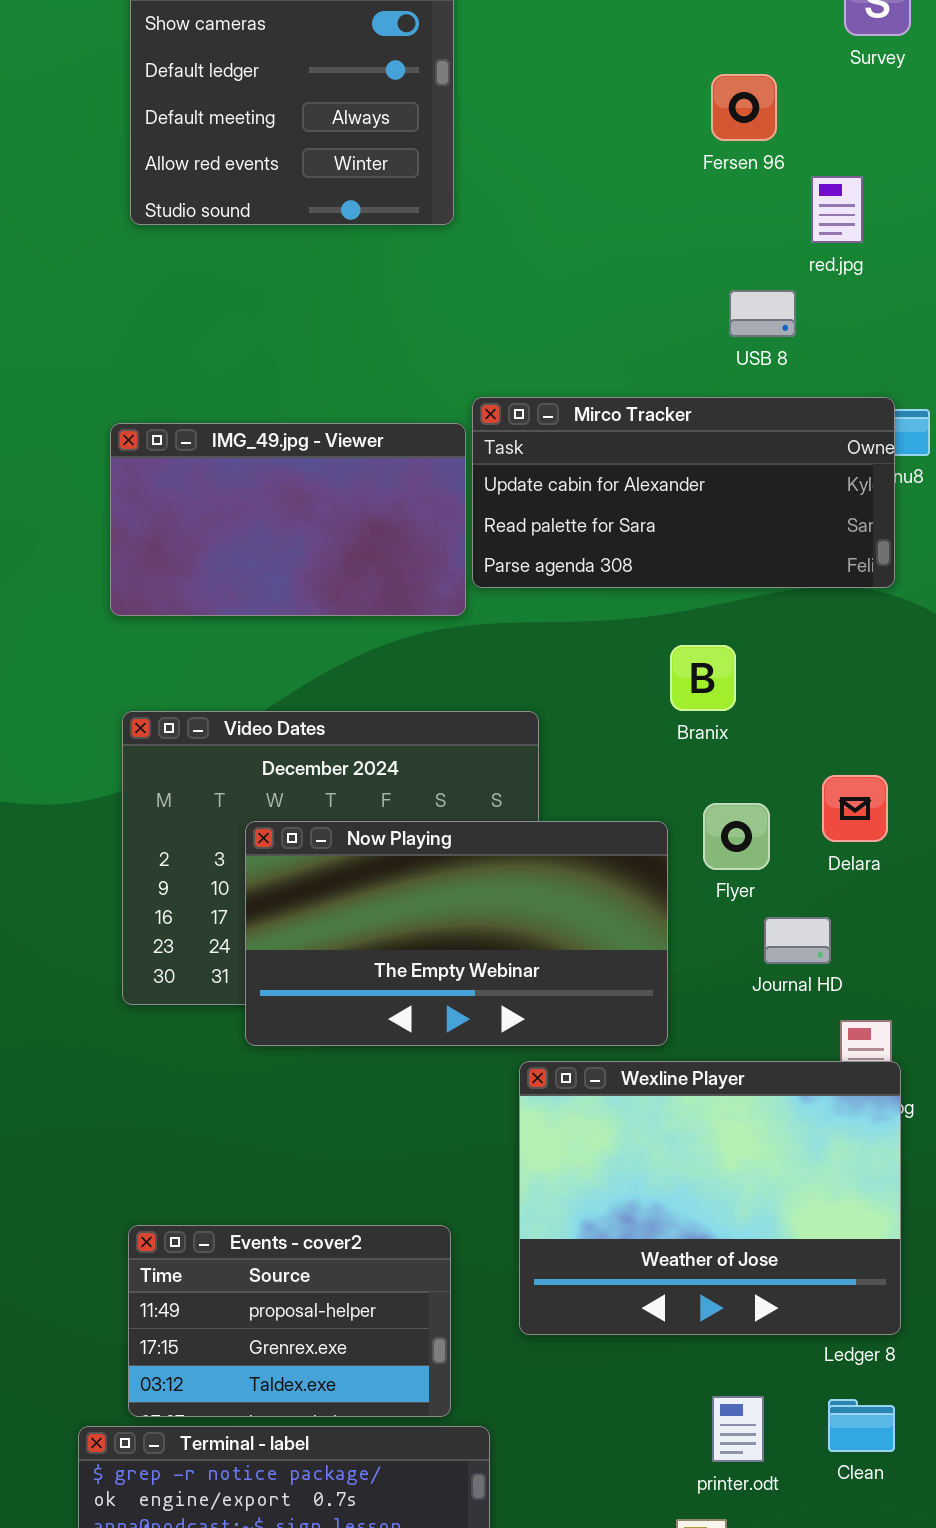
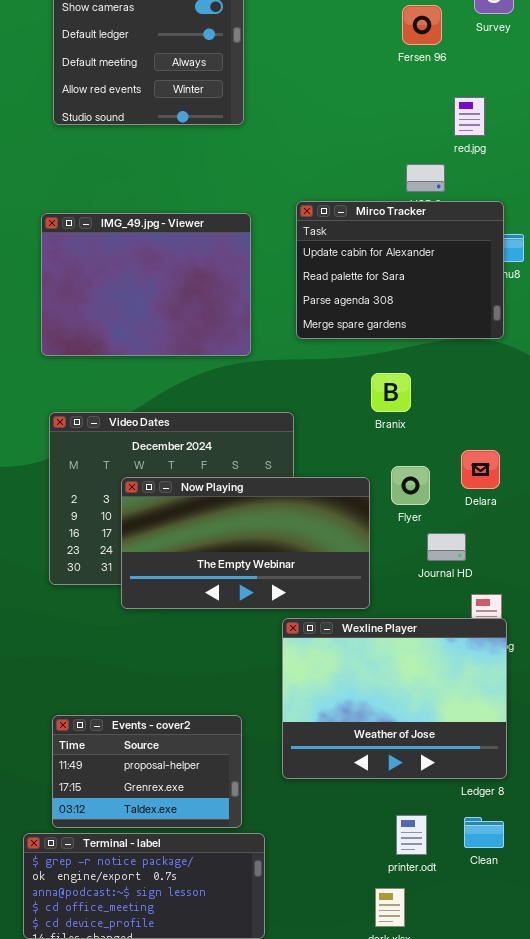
Fersen 96: [711,74,777,141] -> [402,5,442,45], moved
Mirco Tracker: [472,397,895,588] -> [296,201,504,339], resized
IMG_49.jpg - Viewer: [110,423,466,616] -> [41,213,251,356], resized

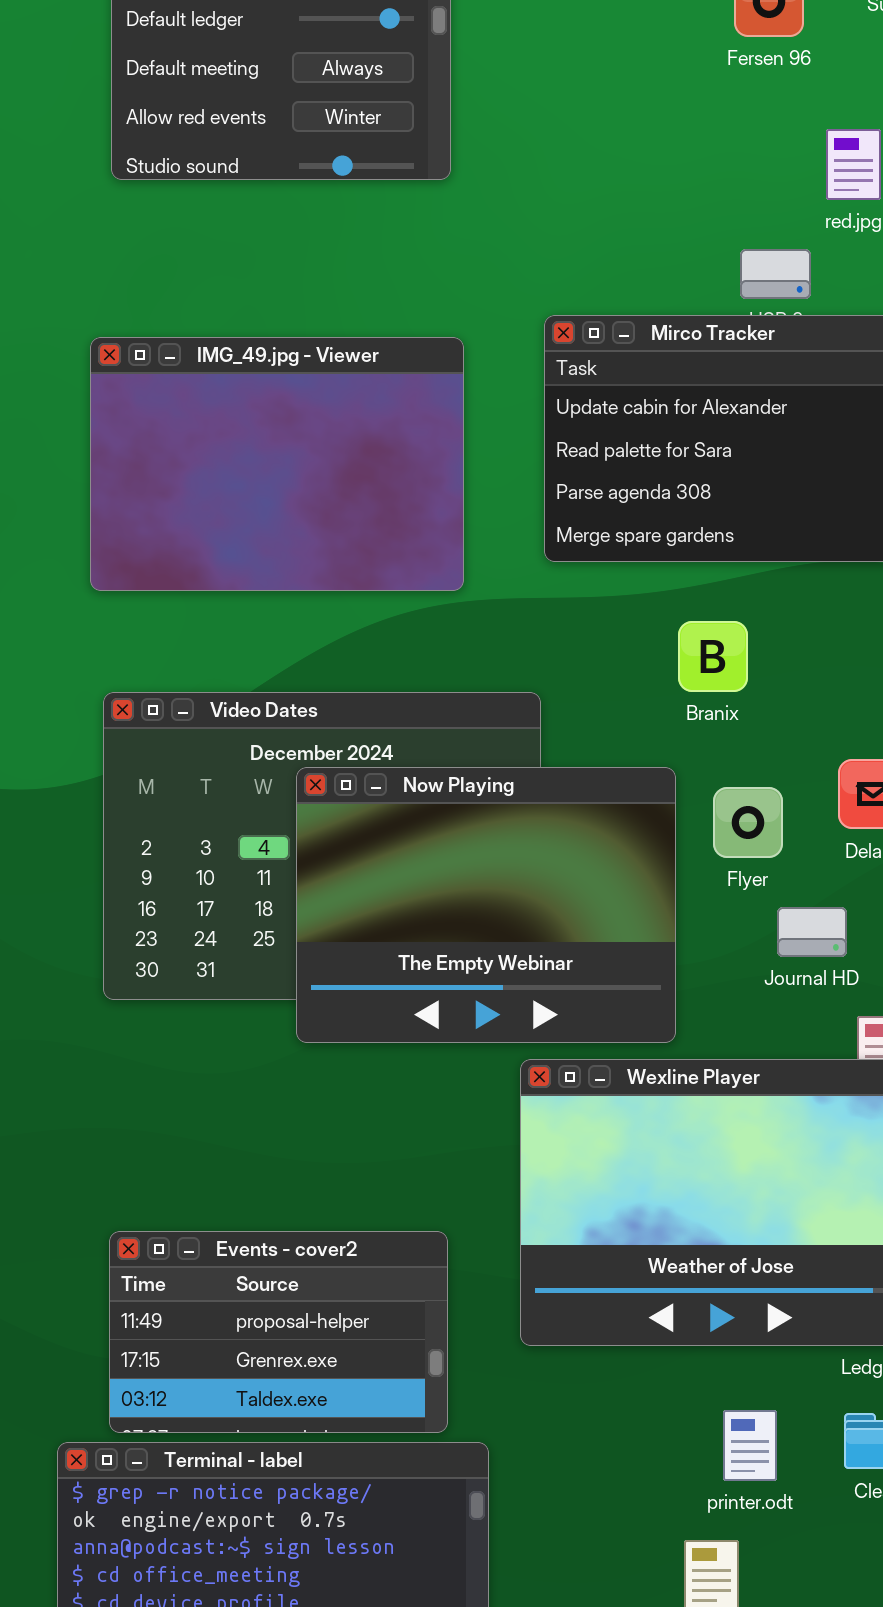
Now Playing: [121,477,370,609] -> [296,767,676,1043], resized

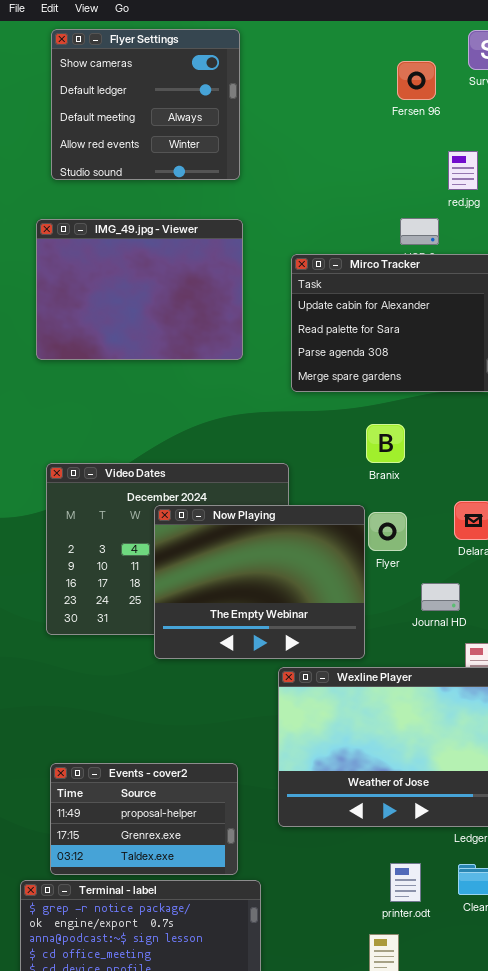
IMG_49.jpg - Viewer: [90,337,464,591] -> [36,219,243,360], moved
Flyer: [713,787,783,858] -> [368,512,407,551], moved

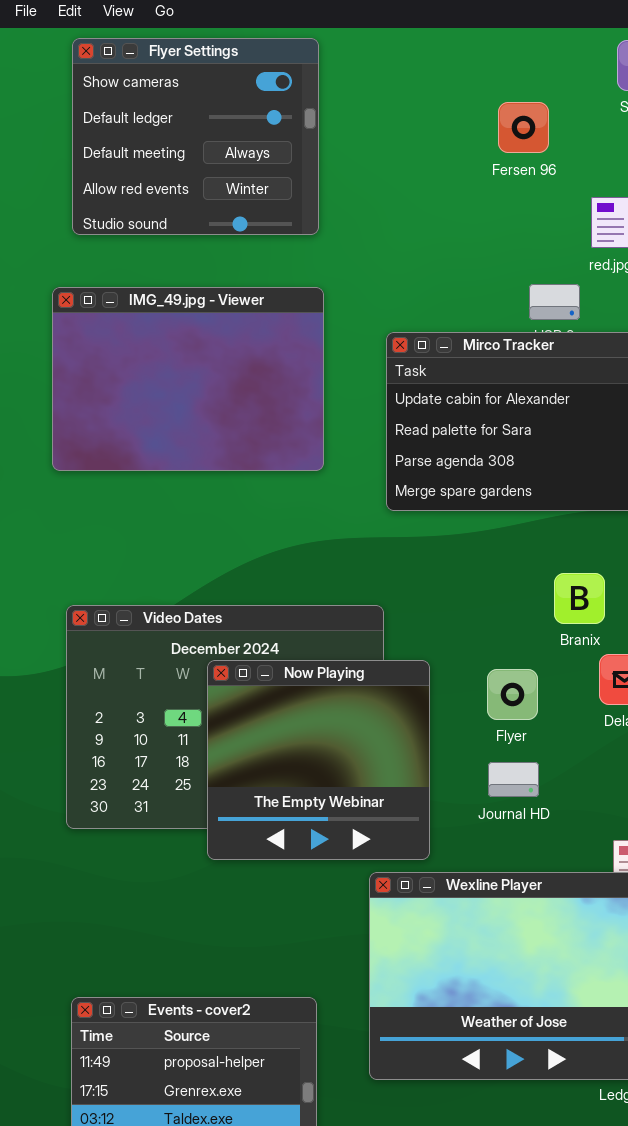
Fersen 96: [397,61,436,100] -> [498,102,549,153], moved
Branix: [366,424,405,463] -> [554,573,605,624], moved
Now Playing: [154,505,365,659] -> [207,660,430,860], resized
Journal HD: [421,583,460,611] -> [488,762,539,797], moved

